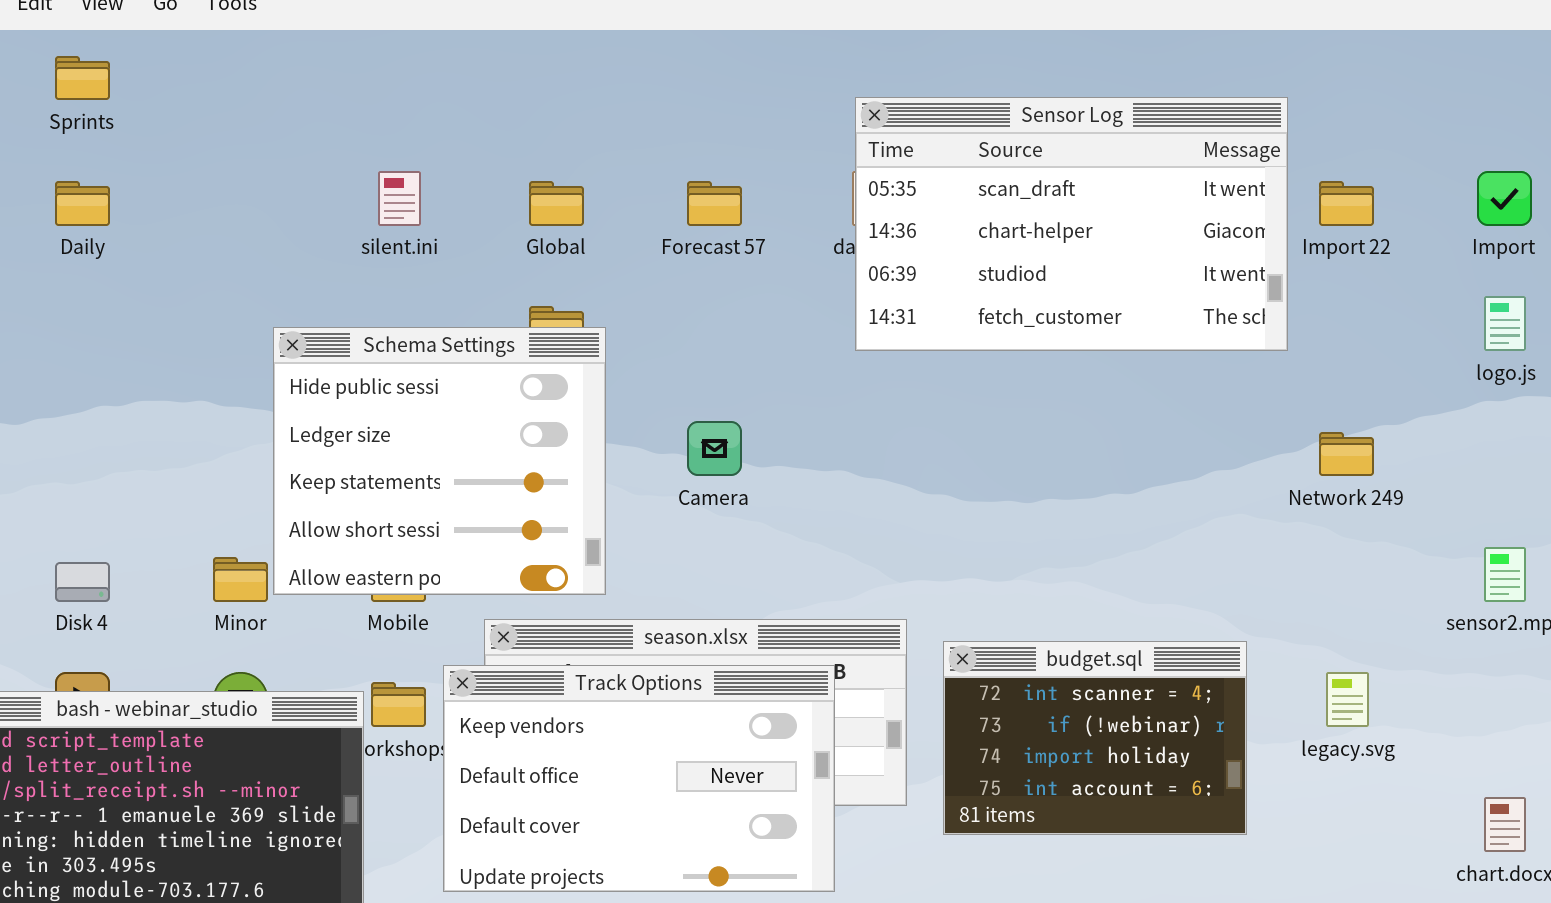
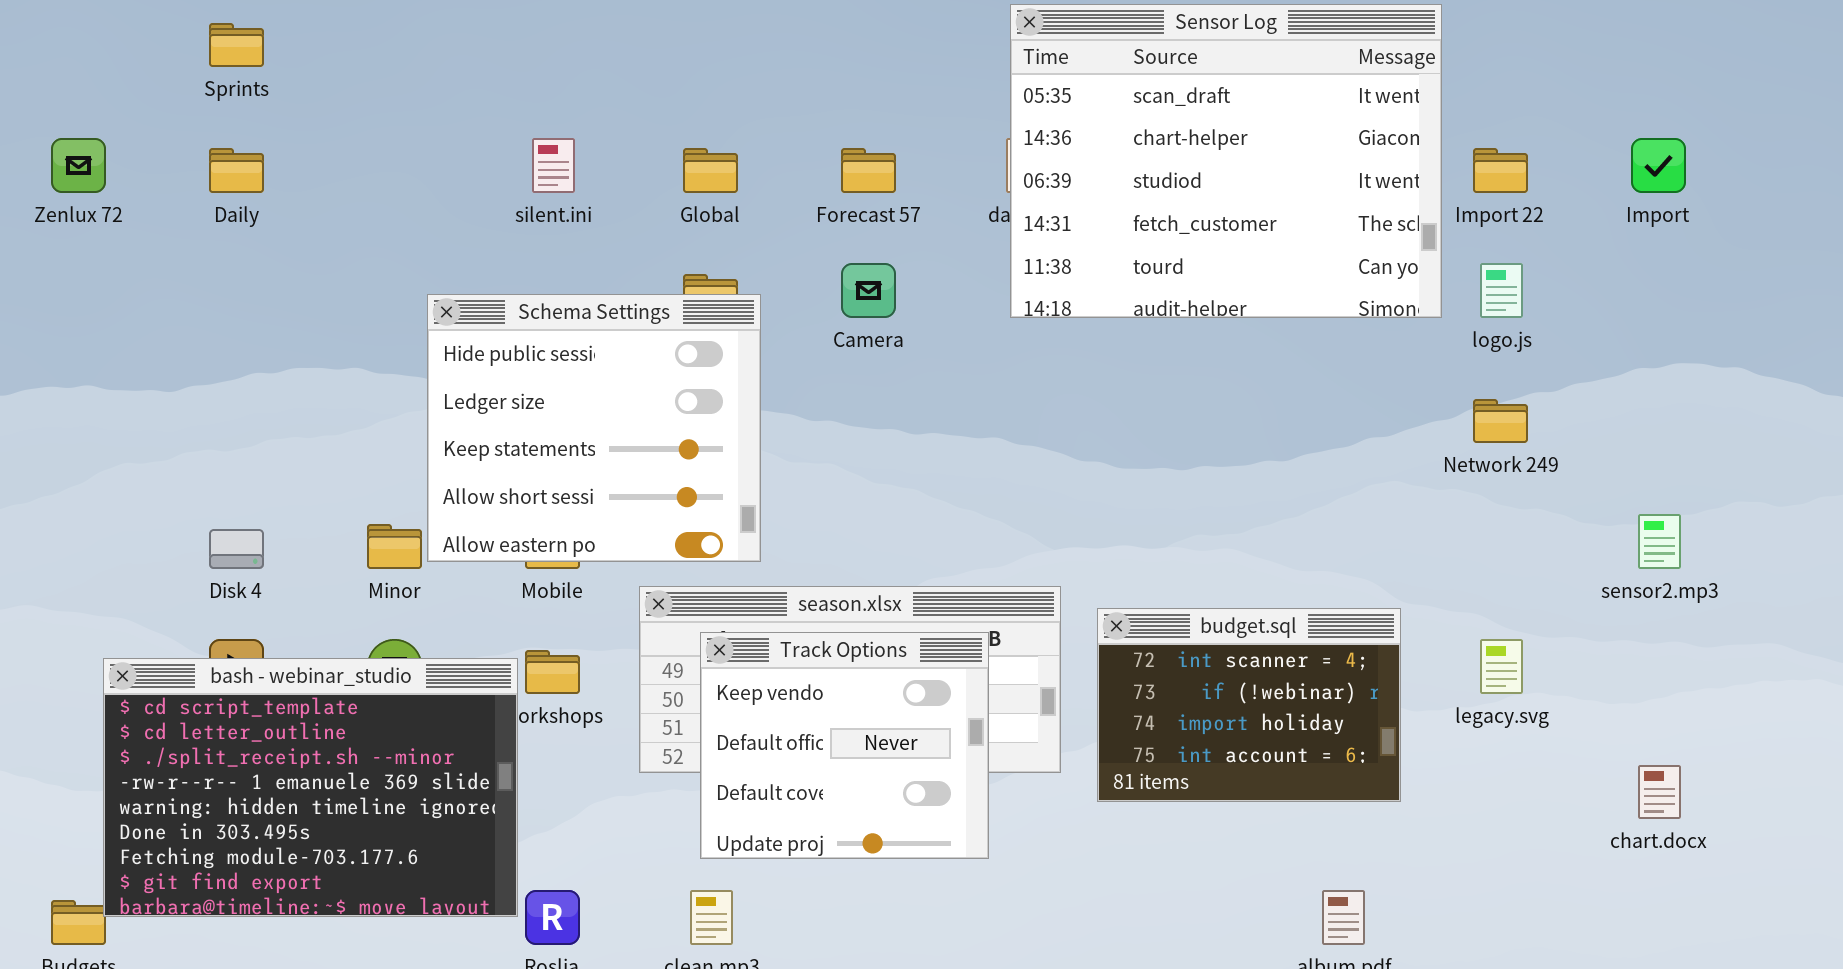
Sensor Log: [855,97,1288,351] -> [1010,4,1442,318], resized
logo.js: [1484,296,1526,351] -> [1480,263,1523,318], moved
Camera: [687,421,742,476] -> [841,263,896,318], moved
Track Options: [443,665,835,892] -> [700,632,989,859], resized

